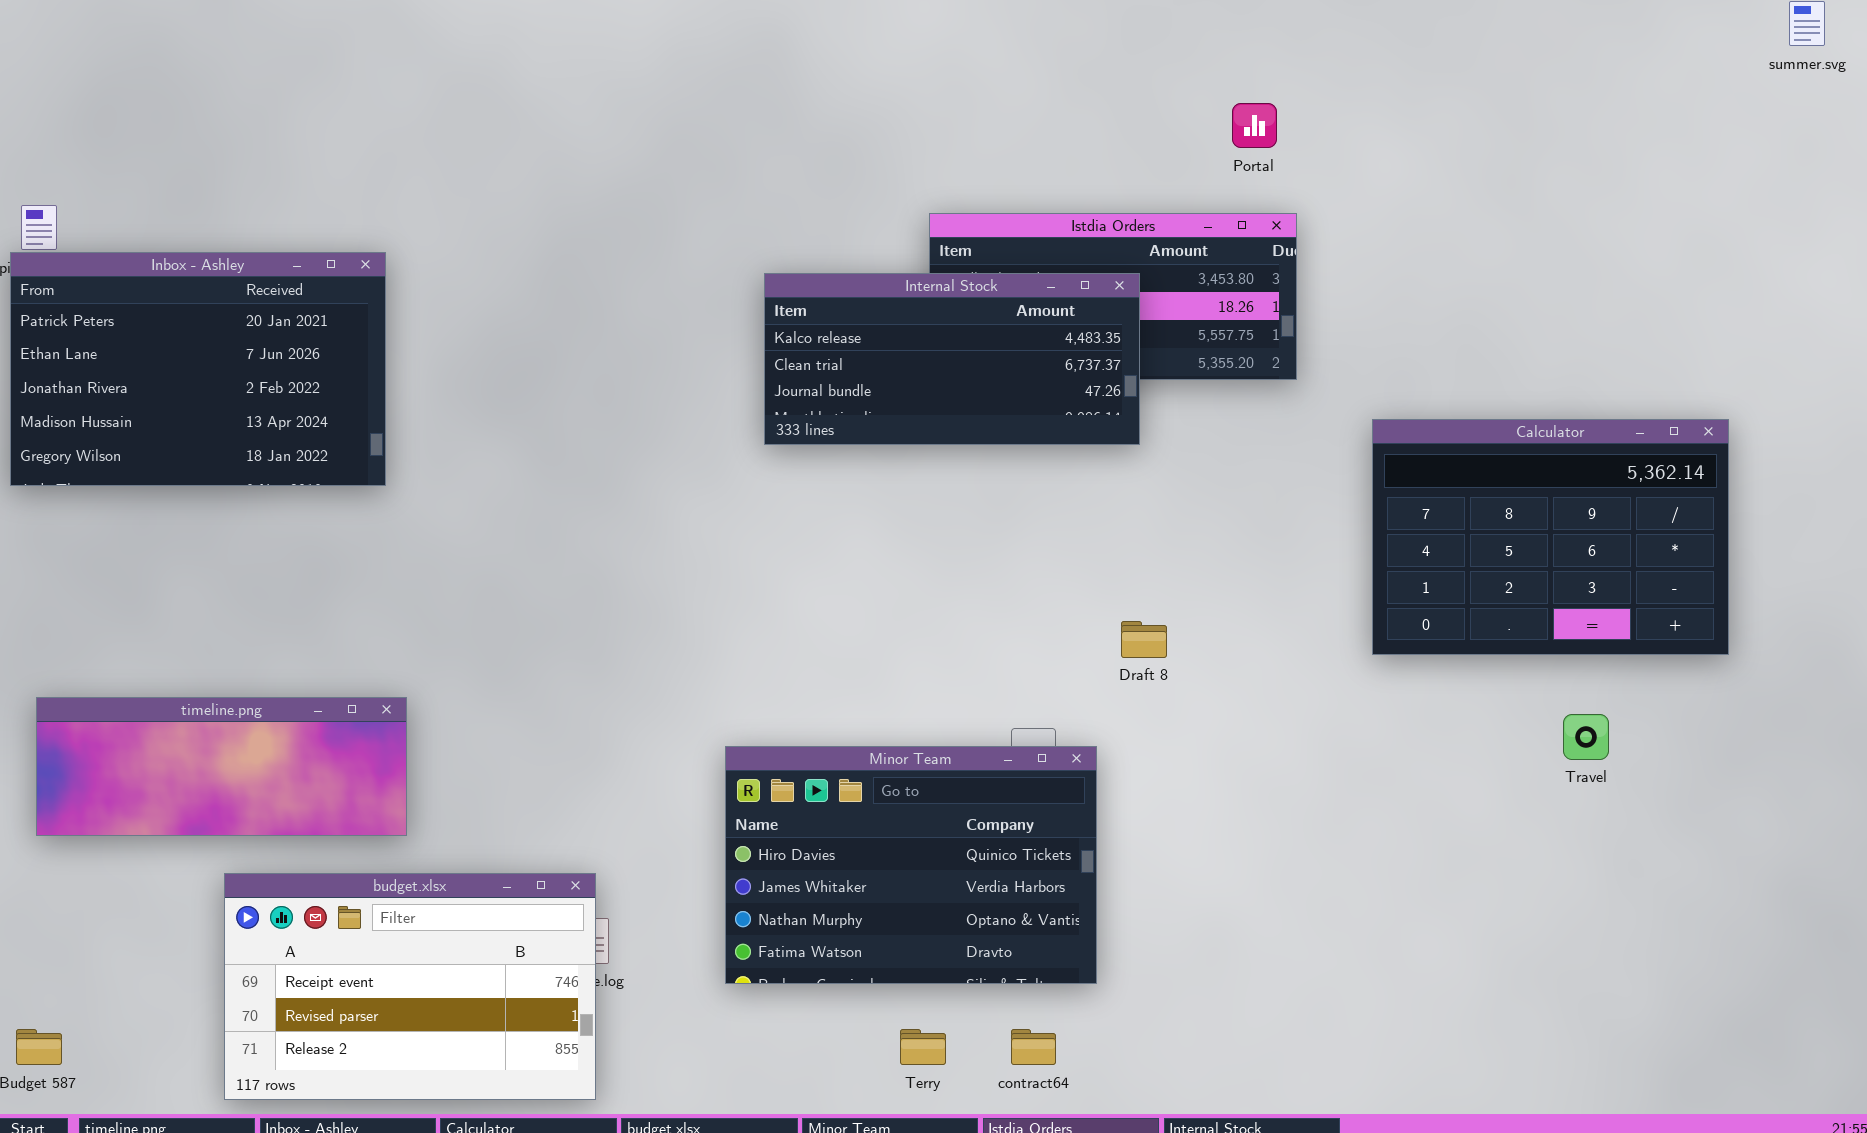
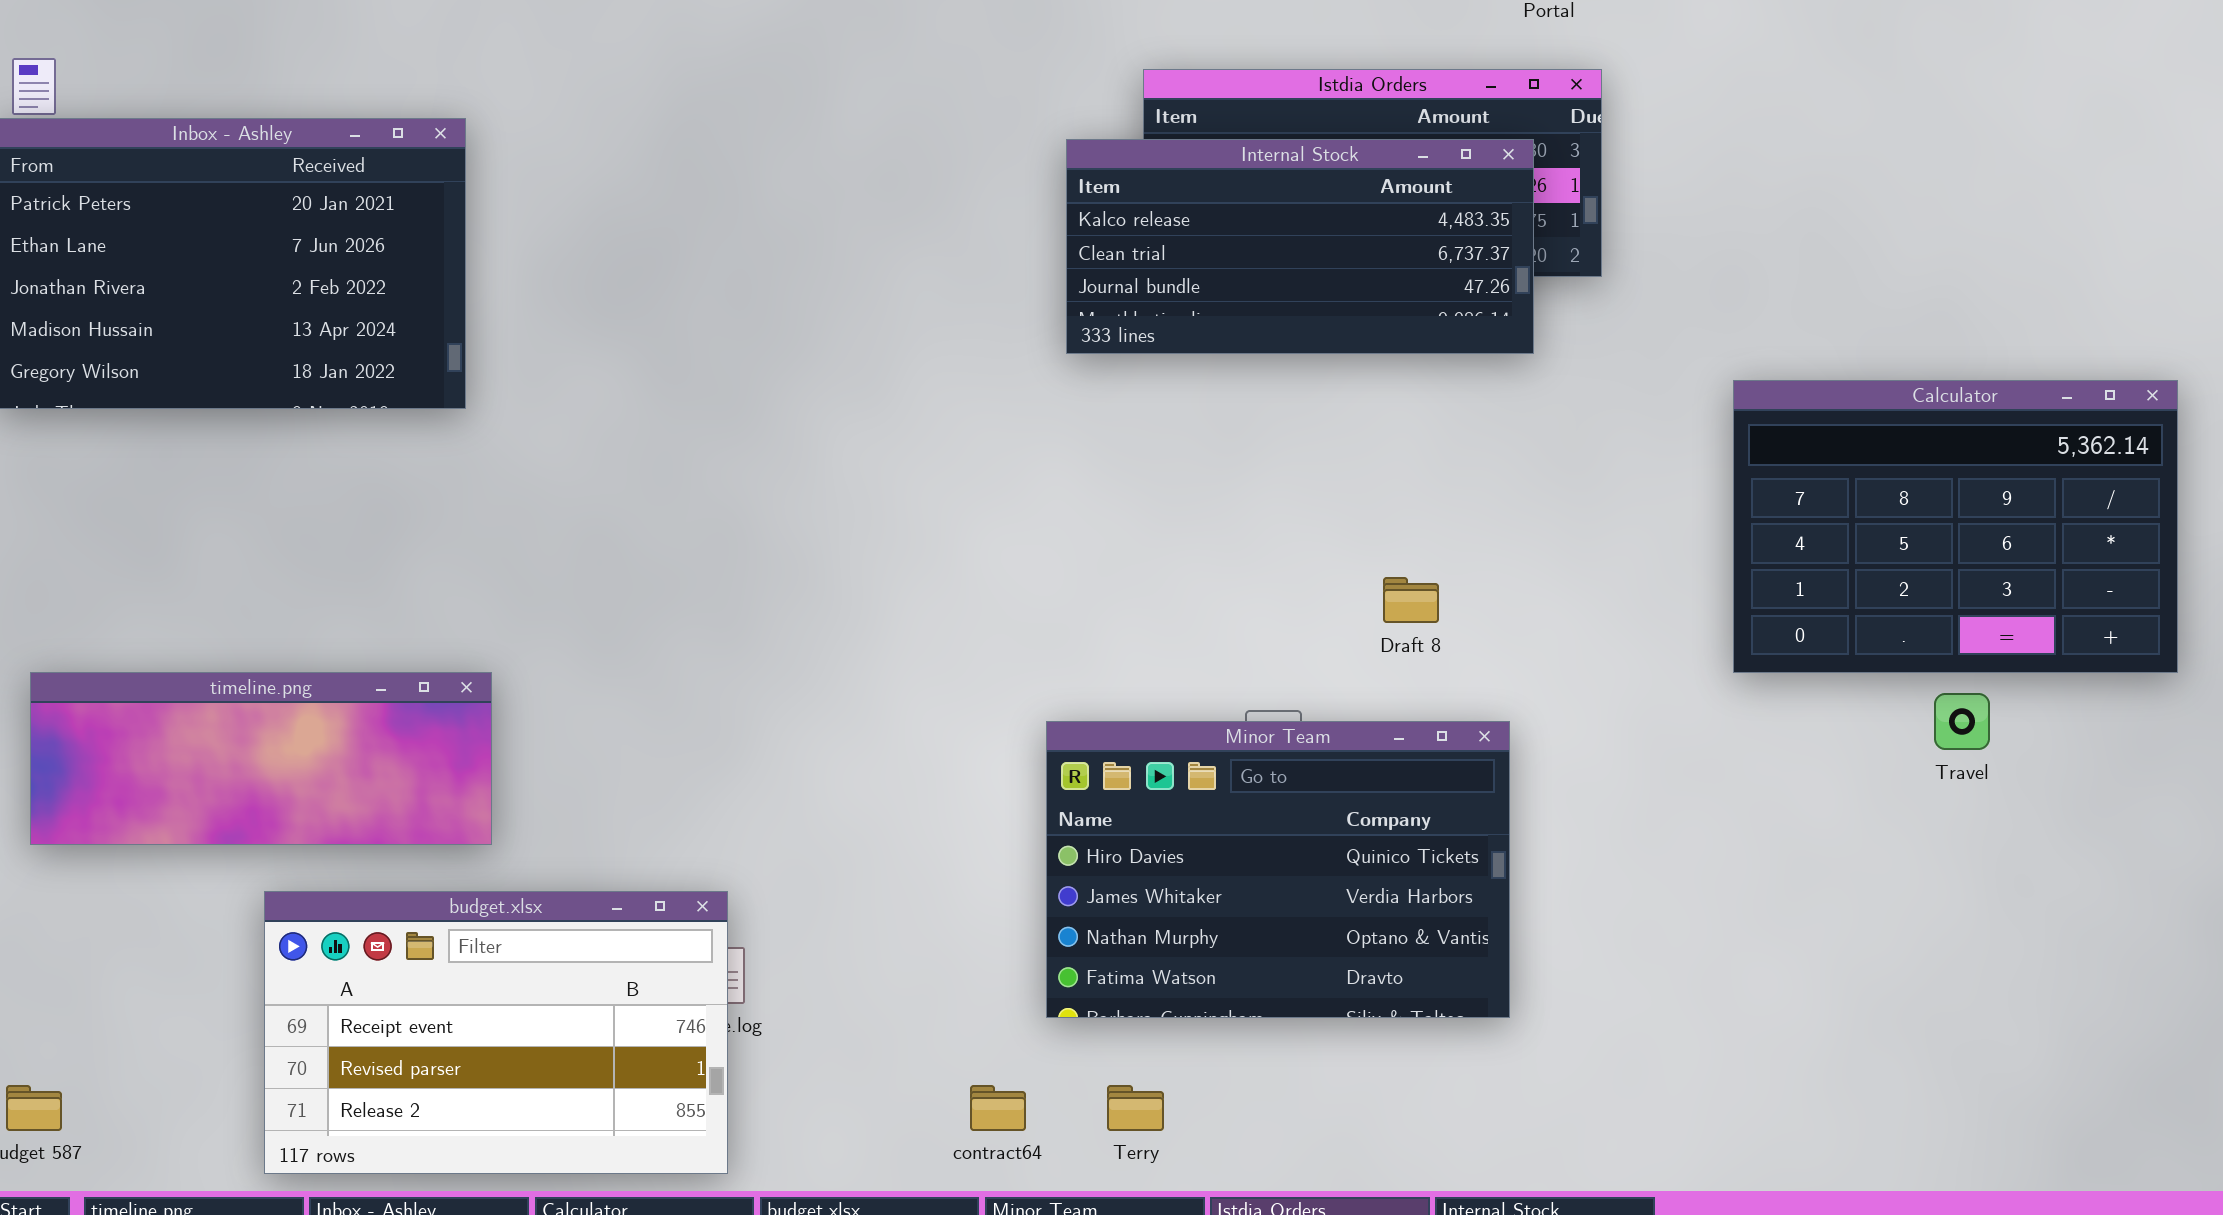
Internal Stock: [764,273,1140,445] -> [1066,139,1534,354], moved
Calculator: [1372,419,1729,655] -> [1733,380,2178,673], moved
Minor Team: [725,746,1097,984] -> [1046,721,1510,1018], moved
contract64: [1011,1029,1056,1065] -> [970,1085,1026,1131], moved

